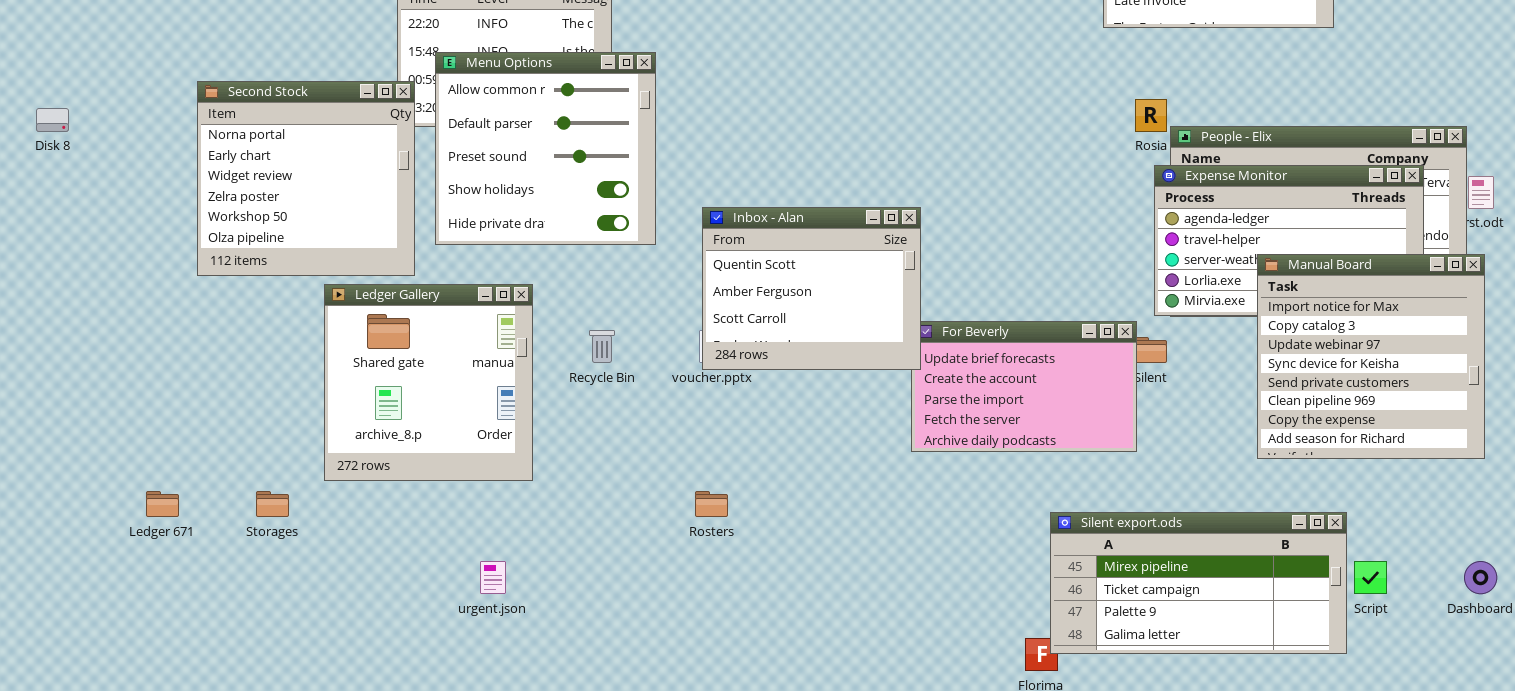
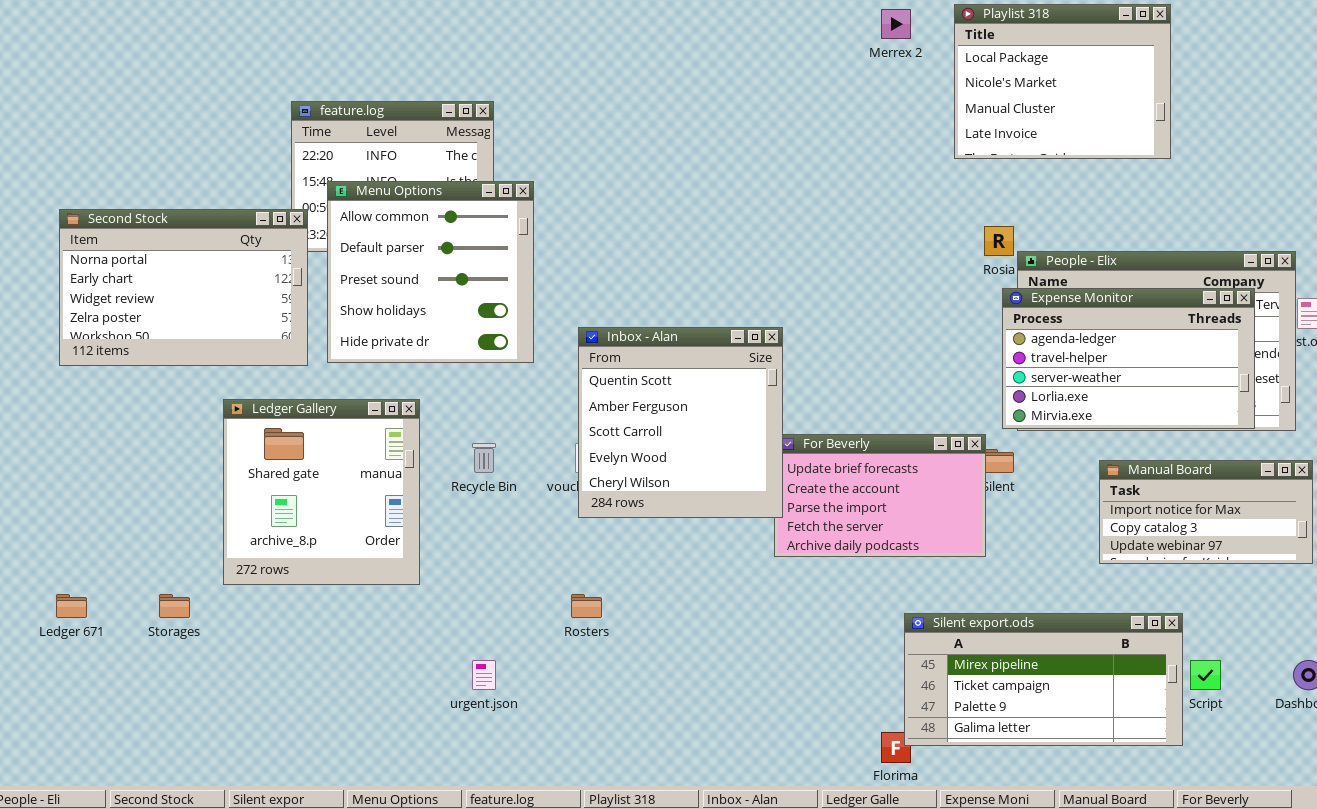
Second Stock: [197,81,415,276] -> [59,209,308,366], resized
Inbox - Alan: [702,207,921,370] -> [578,327,783,518], resized
Manual Board: [1257,254,1485,459] -> [1099,460,1313,564], resized
urgent.json: [480,561,506,594] -> [472,660,496,690], moved

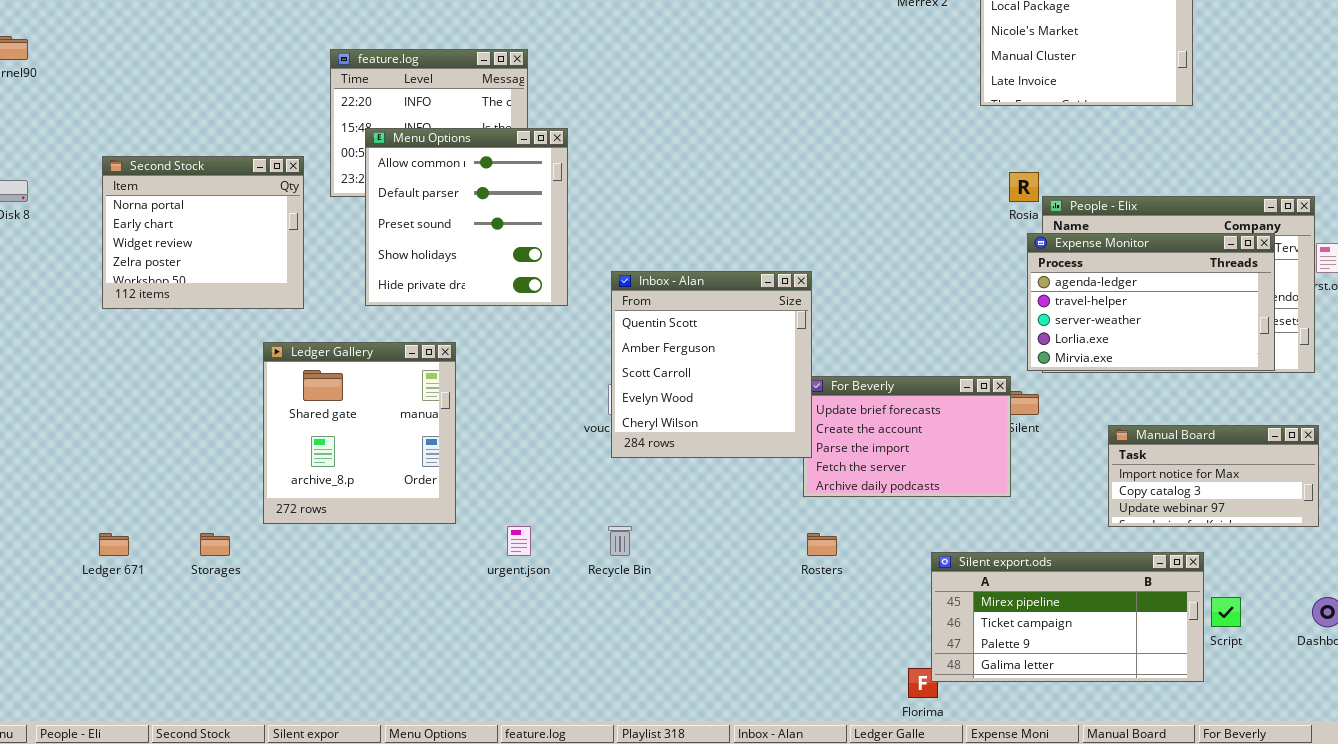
Second Stock: [59,209,308,366] -> [102,156,304,309], resized
Recycle Bin: [472,443,496,473] -> [608,526,632,556], moved
Manual Board: [1099,460,1313,564] -> [1108,425,1319,527], moved
Rosters: [571,594,602,618] -> [807,533,837,556], moved
urgent.json: [472,660,496,690] -> [507,526,531,556], moved

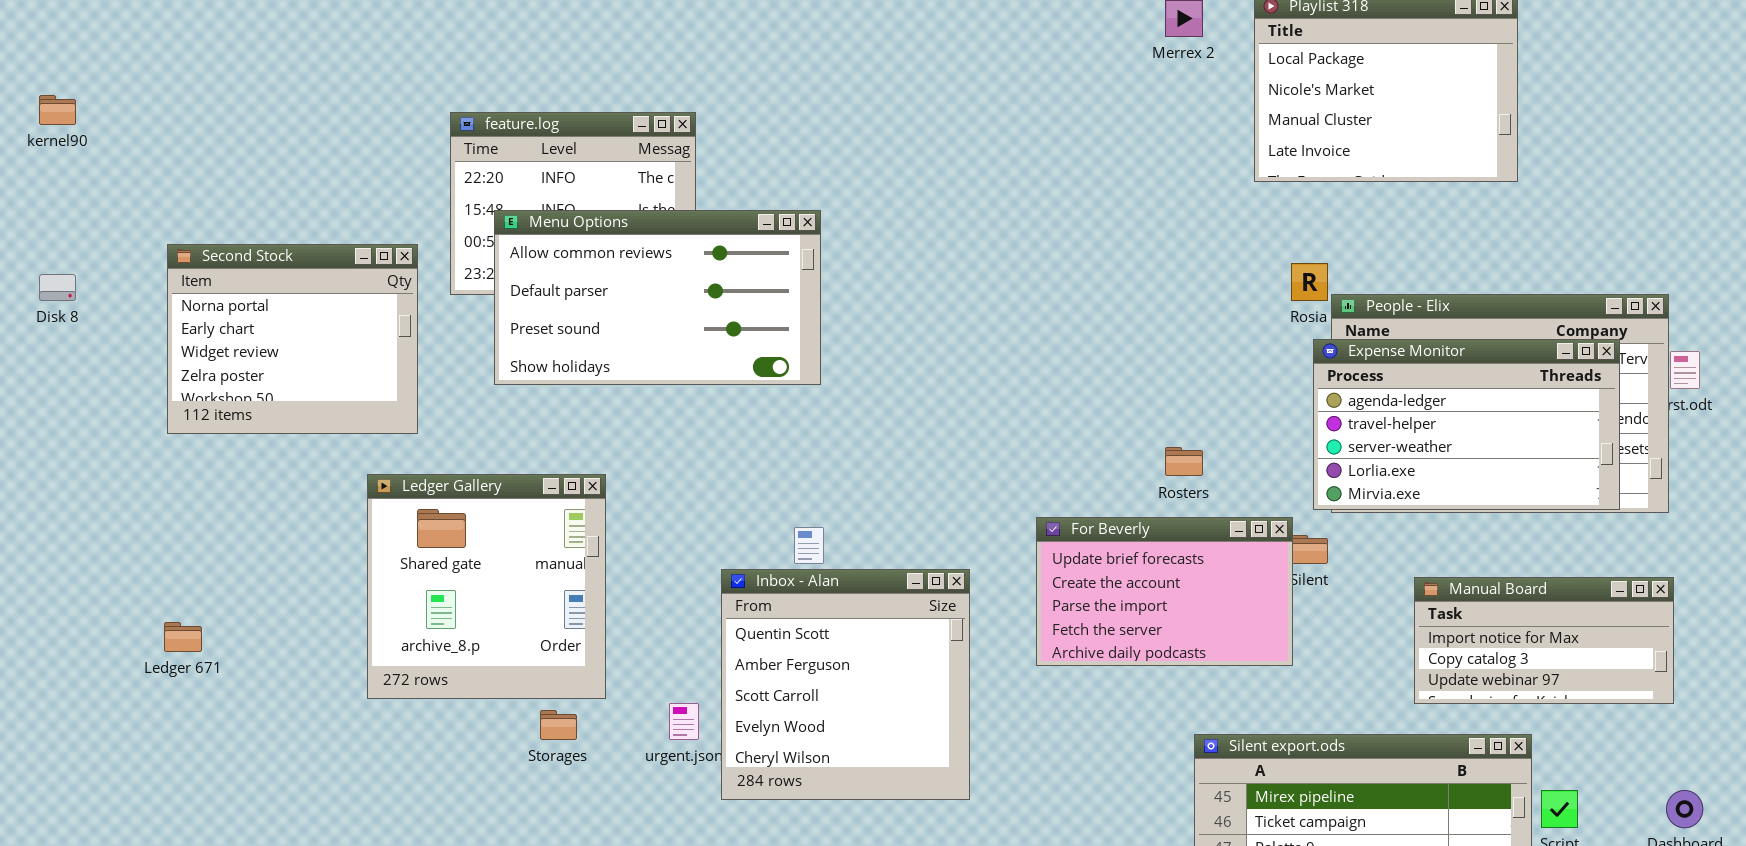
Menu Options: [365,128,568,306] -> [494,210,821,385], resized
Inbox - Alan: [611,271,812,458] -> [721,569,970,800], moved
Ledger 671: [99,533,129,556] -> [164,622,202,652], moved
Storages: [200,533,230,556] -> [540,710,577,740], moved
Rosters: [807,533,837,556] -> [1165,447,1203,476], moved

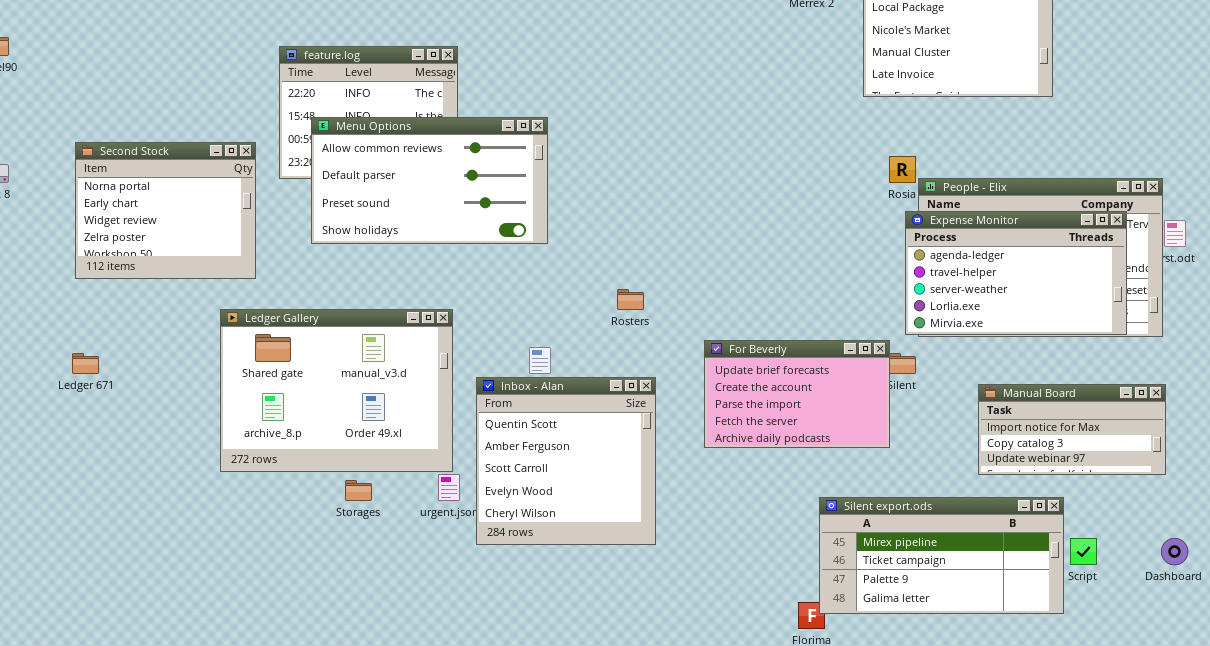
Rosters: [1165,447,1203,476] -> [617,289,644,310], moved
Ledger Gallery: [367,474,606,699] -> [220,309,453,472], resized
Ledger 671: [164,622,202,652] -> [72,353,99,374], moved

